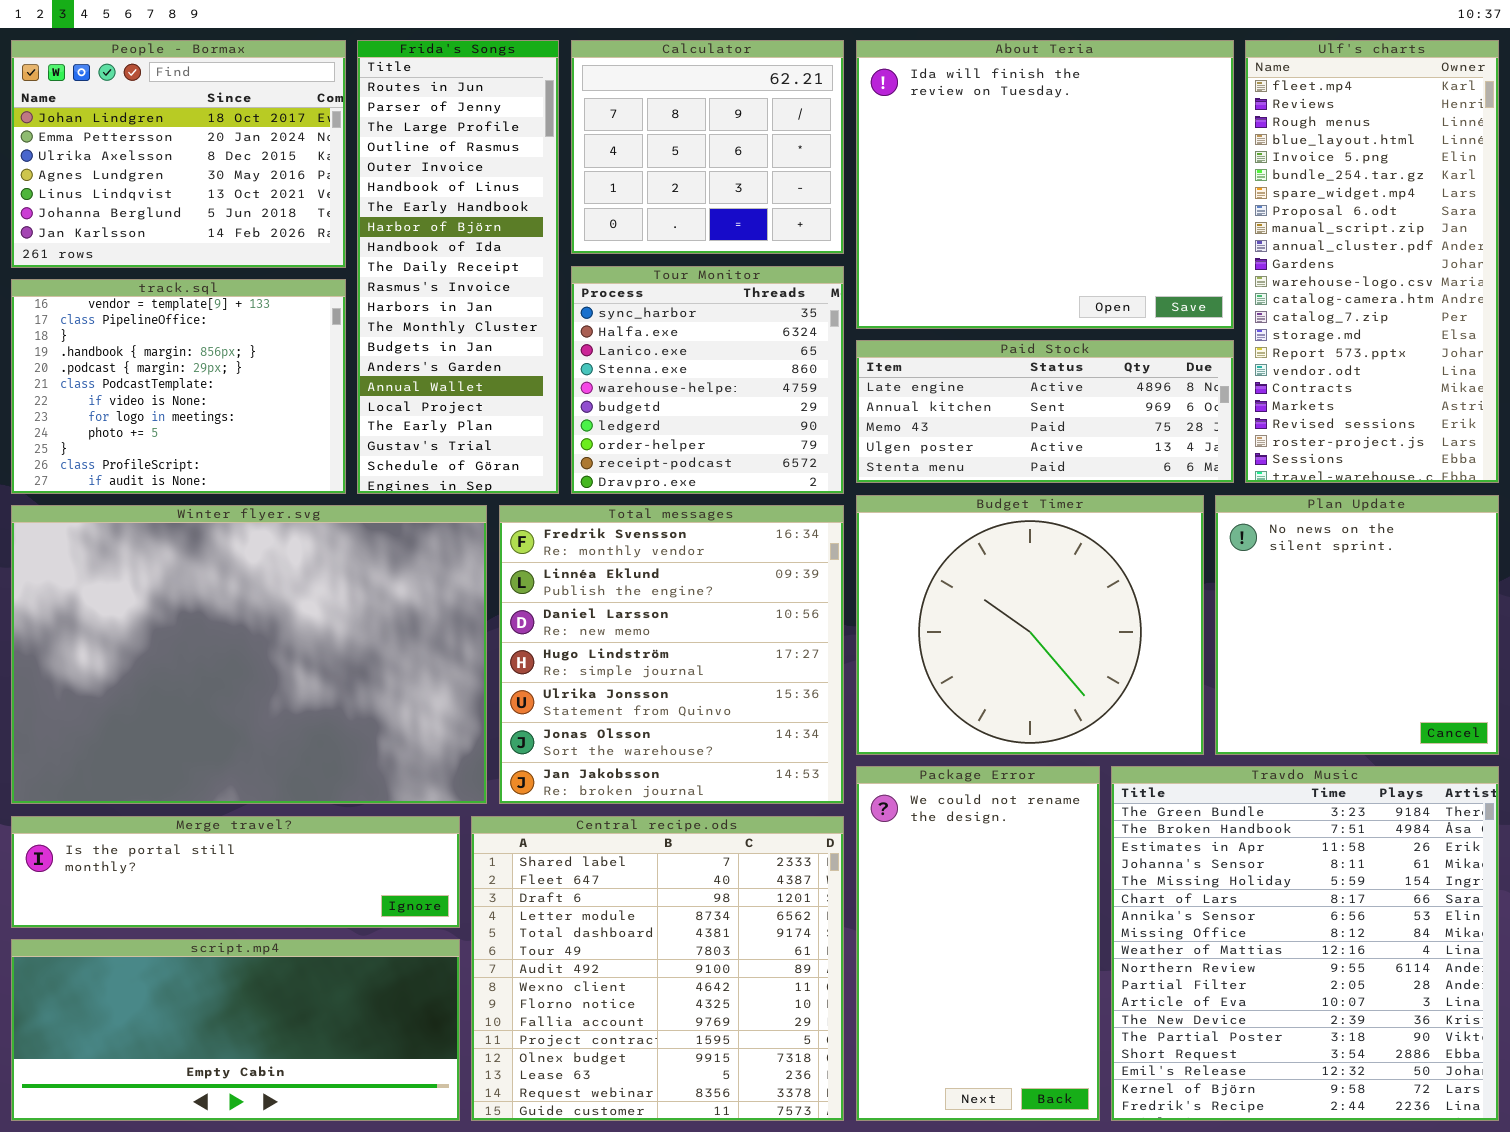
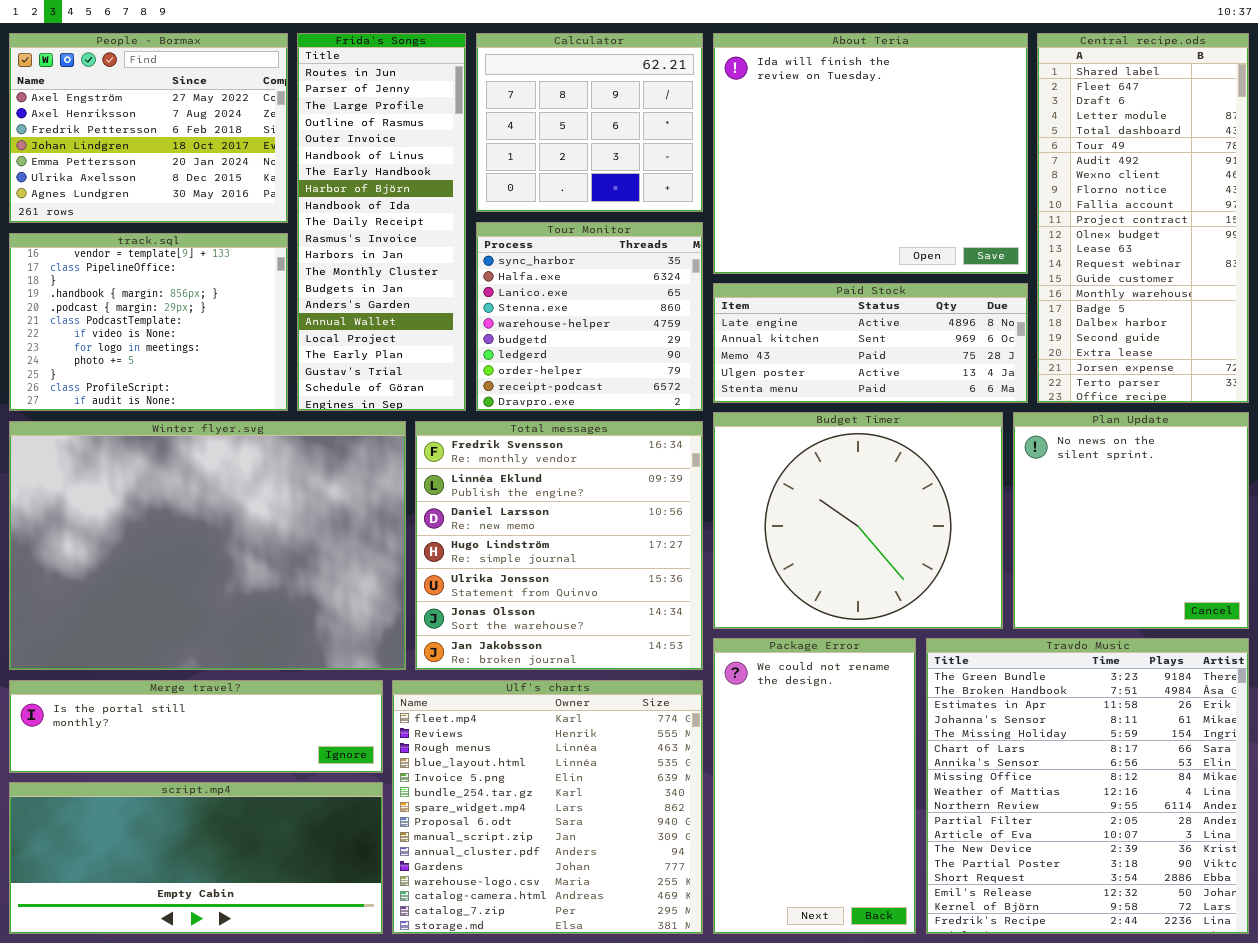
People - Bormax: [11,40,346,268] -> [9,33,288,223], scrolled up 3 rows
Ulf's charts: [1245,40,1499,483] -> [392,680,703,934], moved, resized
Central recipe.ods: [471,816,844,1121] -> [1037,33,1249,403], moved, resized

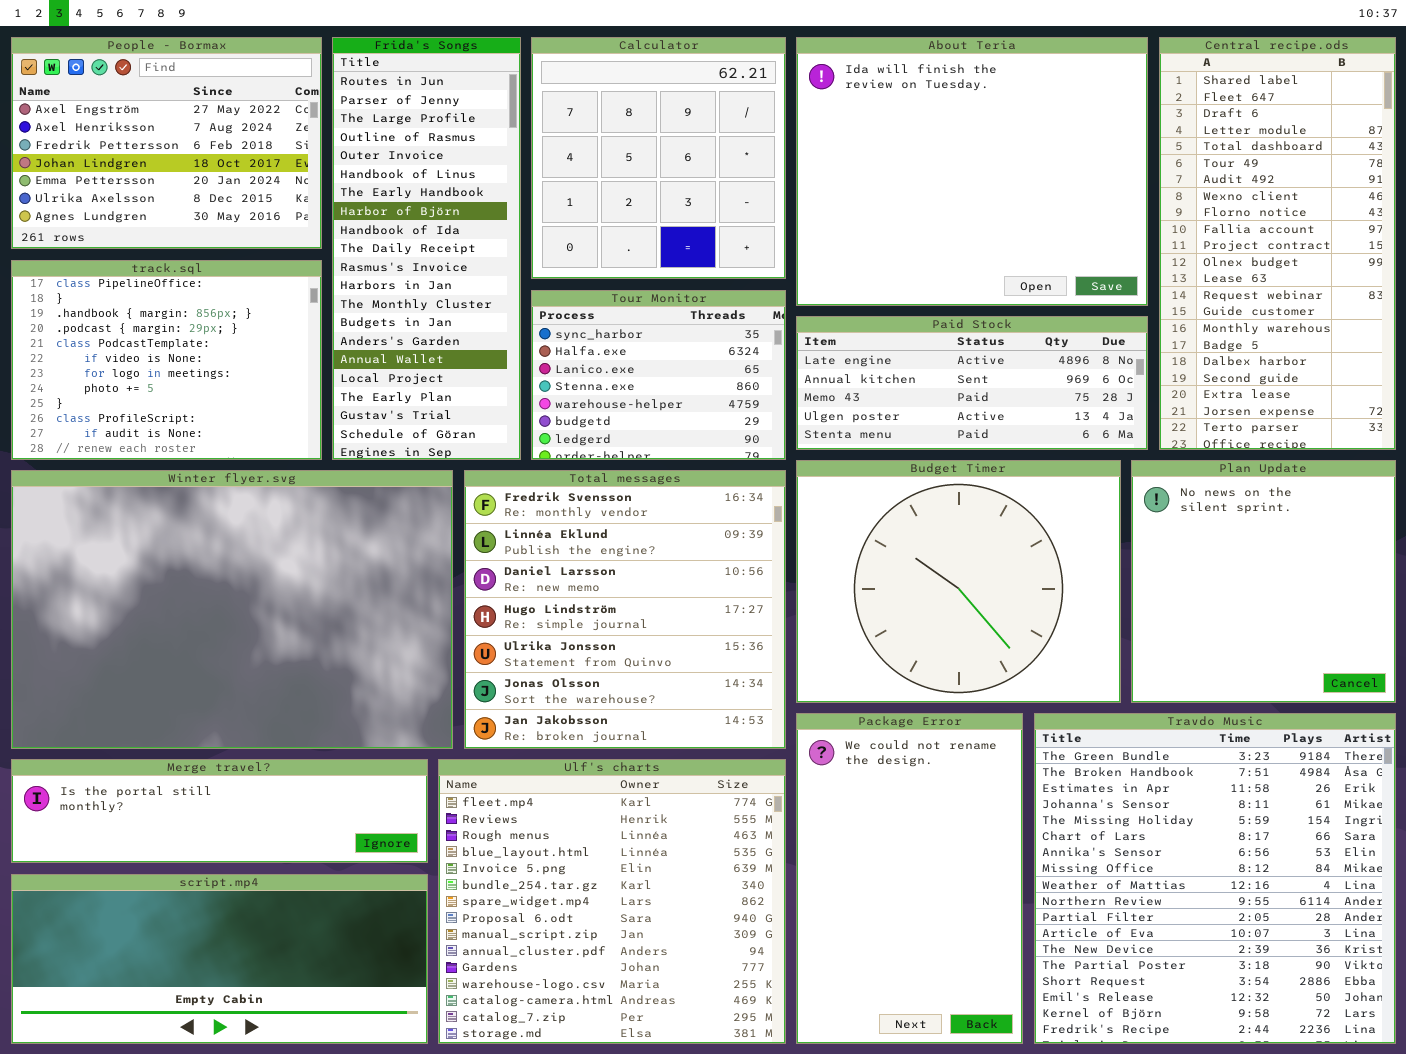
Calculator: [476,33,703,212] -> [531,37,786,279], resized
Tour Monitor: [476,222,703,411] -> [531,290,786,460], resized
track.sql: [9,233,288,411] -> [11,260,322,460], scrolled down 1 row

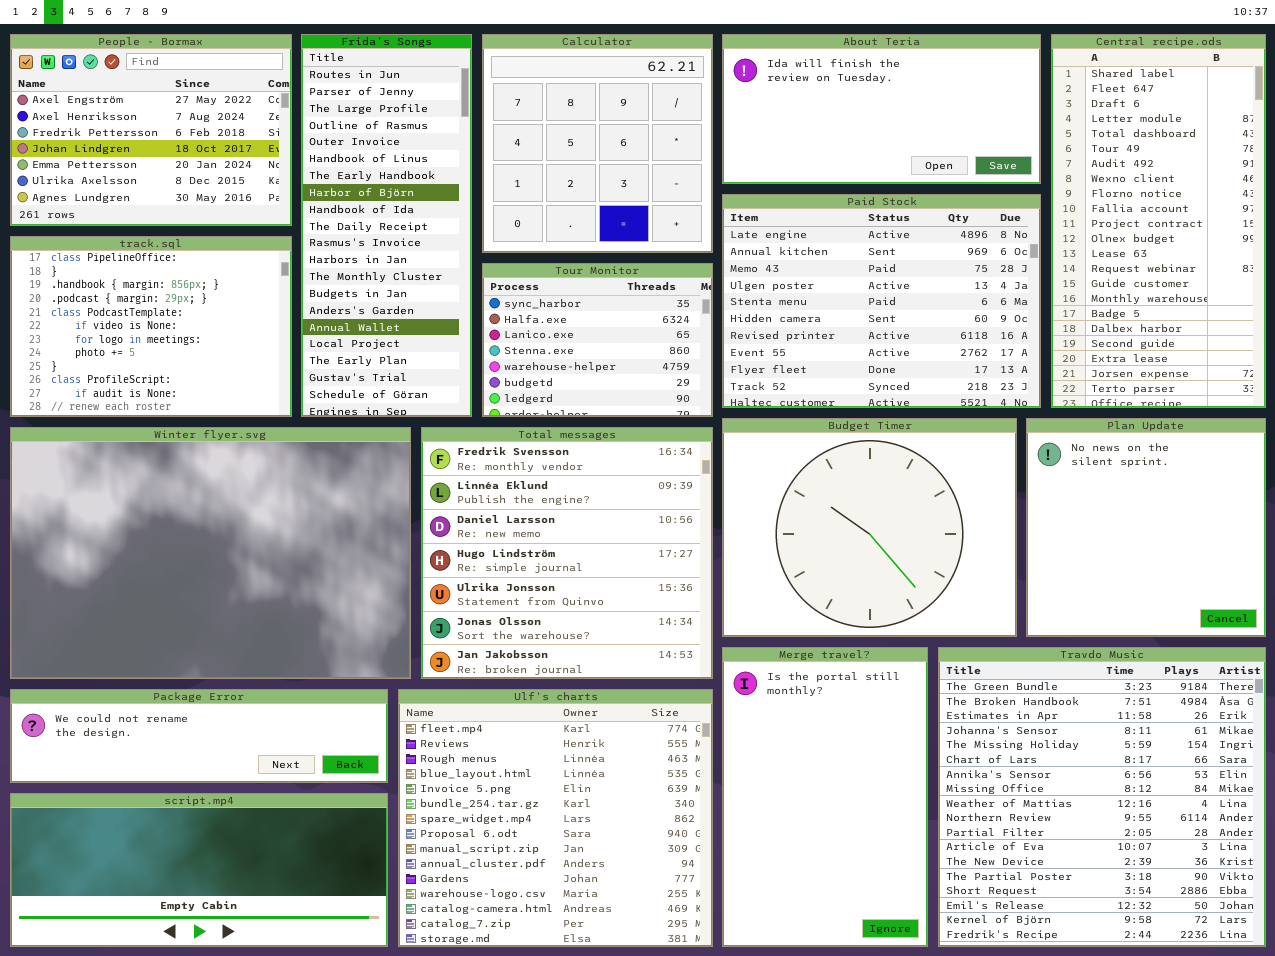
About Teria: [796,37,1148,306] -> [722,34,1041,184], resized
Paid Stock: [796,316,1148,450] -> [722,194,1041,408], resized
Package Error: [796,713,1023,1044] -> [10,689,388,783], moved, resized
Merge travel?: [11,759,428,863] -> [722,647,928,947], moved, resized

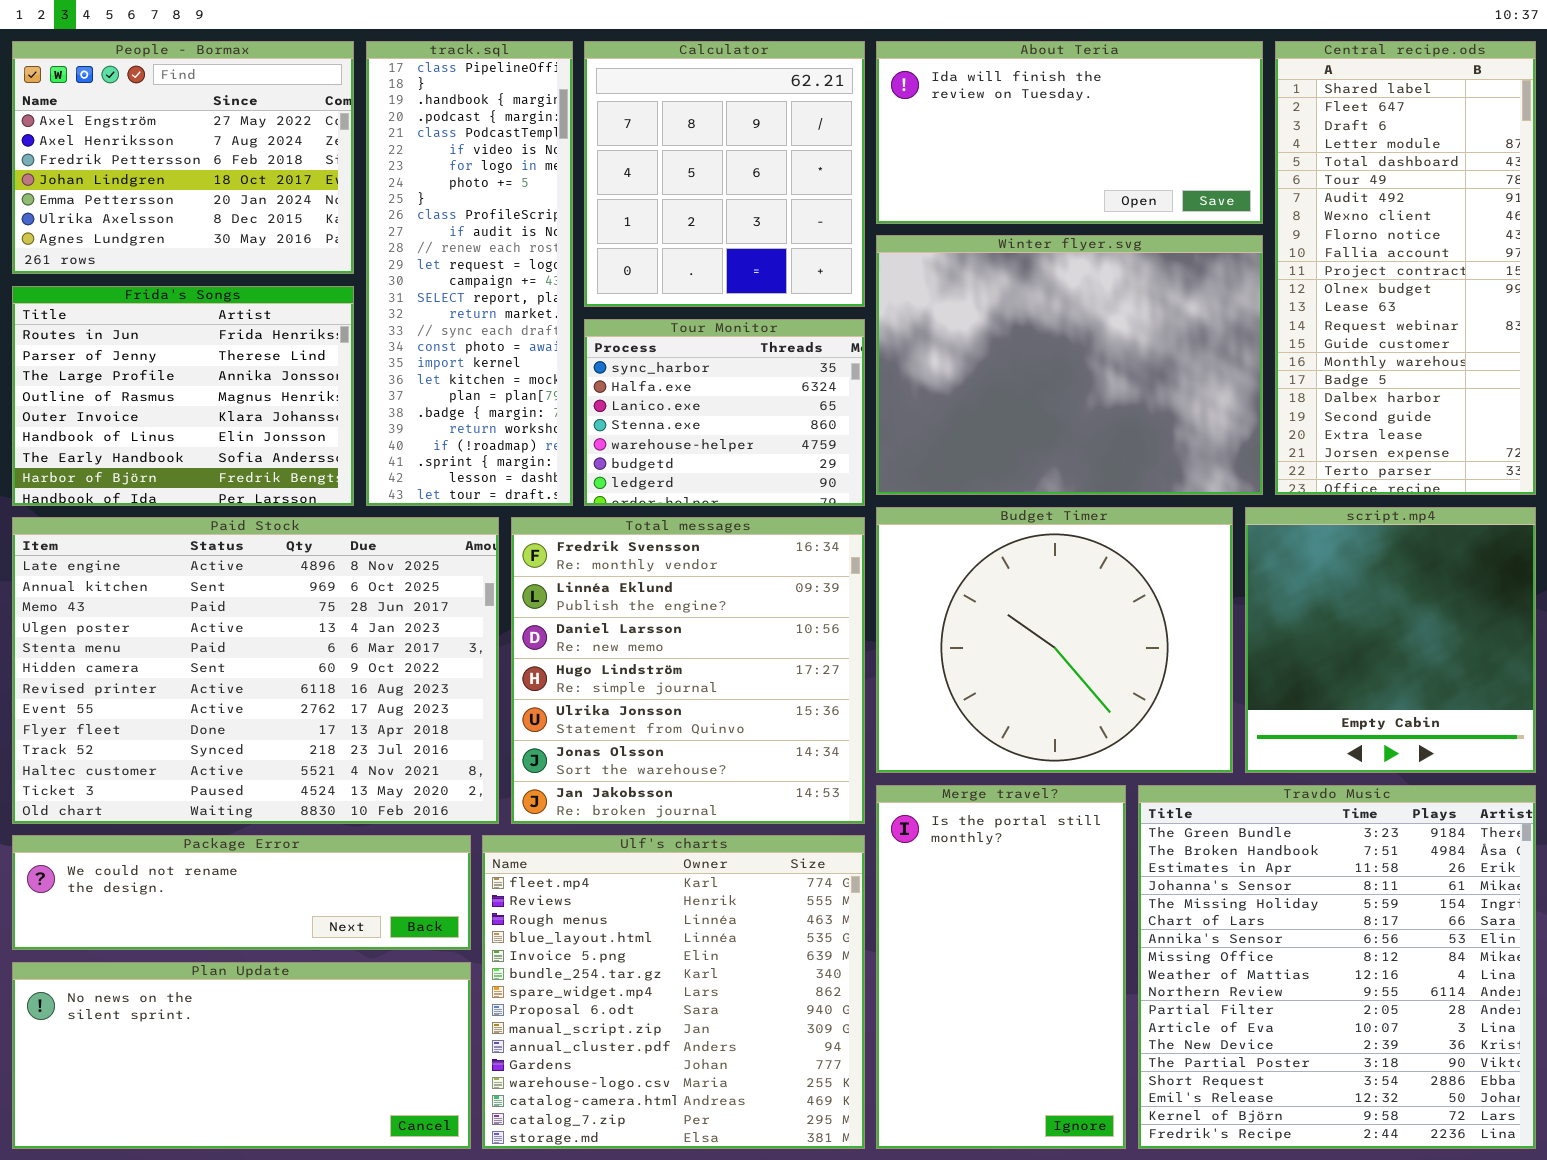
Frida's Songs: [301,34,472,417] -> [12,286,354,506], moved, resized
Paid Stock: [722,194,1041,408] -> [12,517,499,824], moved, resized
track.sql: [10,236,292,417] -> [366,41,573,506], moved, resized
Plan Update: [1026,418,1266,637] -> [12,962,471,1149], moved, resized
Winter flyer.svg: [10,427,411,679] -> [876,235,1263,495], moved, resized
script.mp4: [10,793,388,947] -> [1245,507,1536,773], moved, resized

